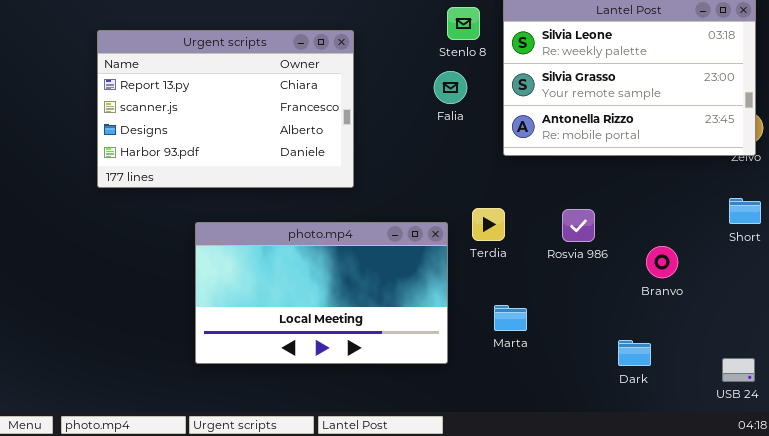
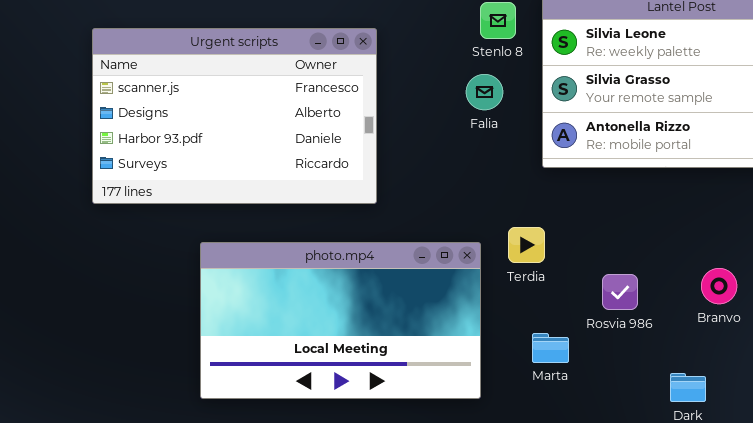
Urgent scripts: [97,30,354,188] -> [92,28,377,204], scrolled down 1 row
Rosvia 986: [562,209,595,242] -> [602,274,638,310], moved

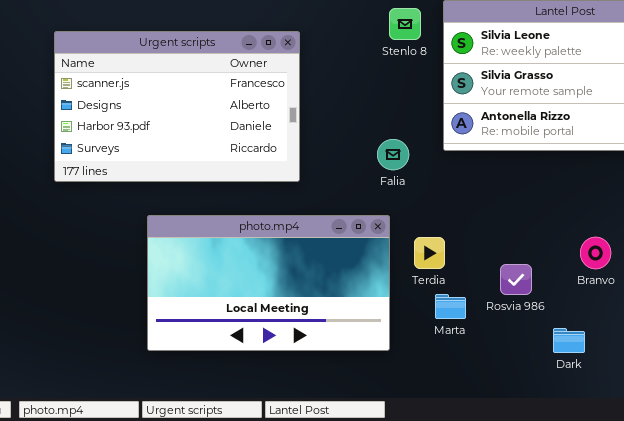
Falia: [466,74,503,110] -> [377,139,409,170], moved
Terdia: [508,227,545,263] -> [414,237,445,269], moved
Rosvia 986: [602,274,638,310] -> [500,264,532,295], moved

